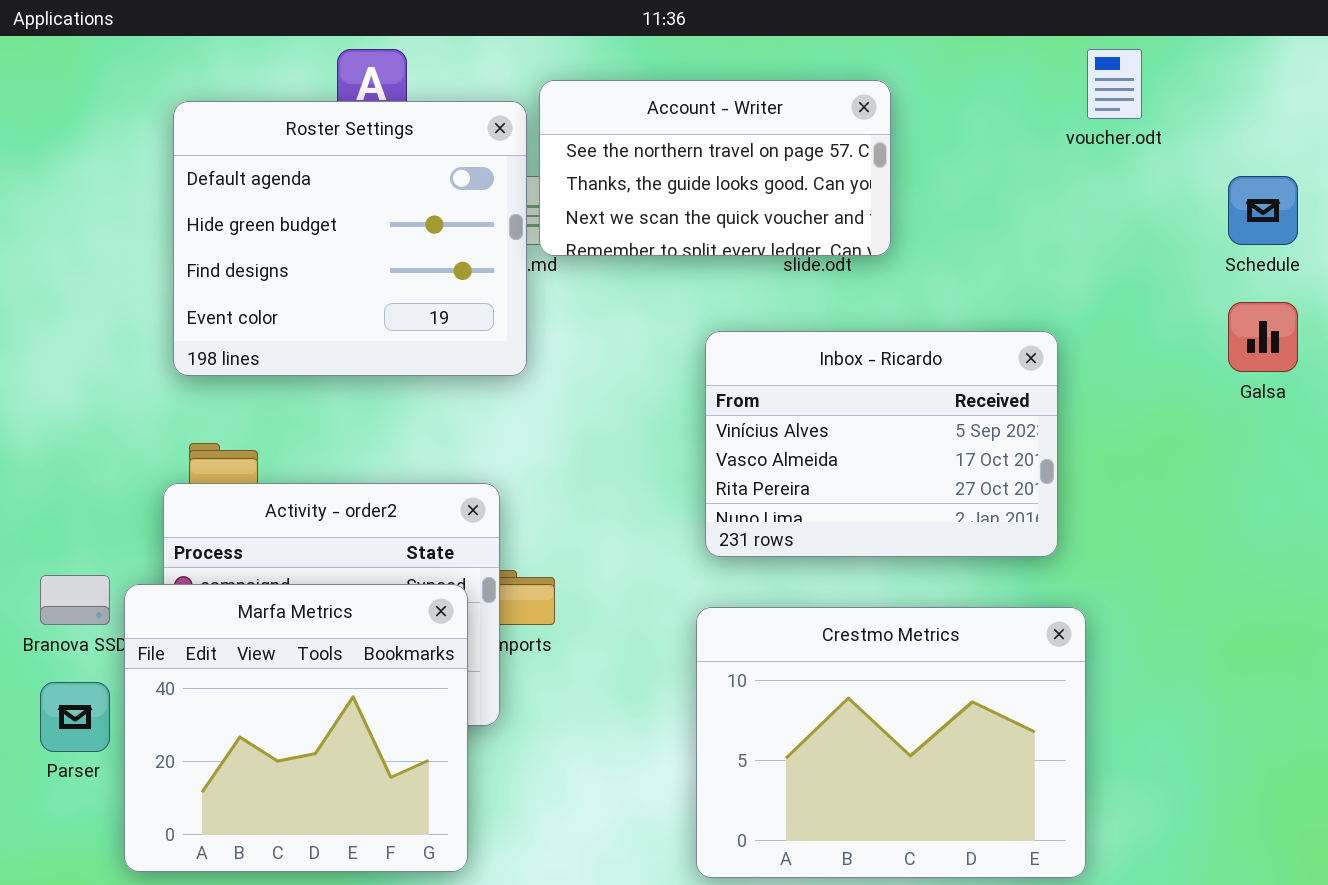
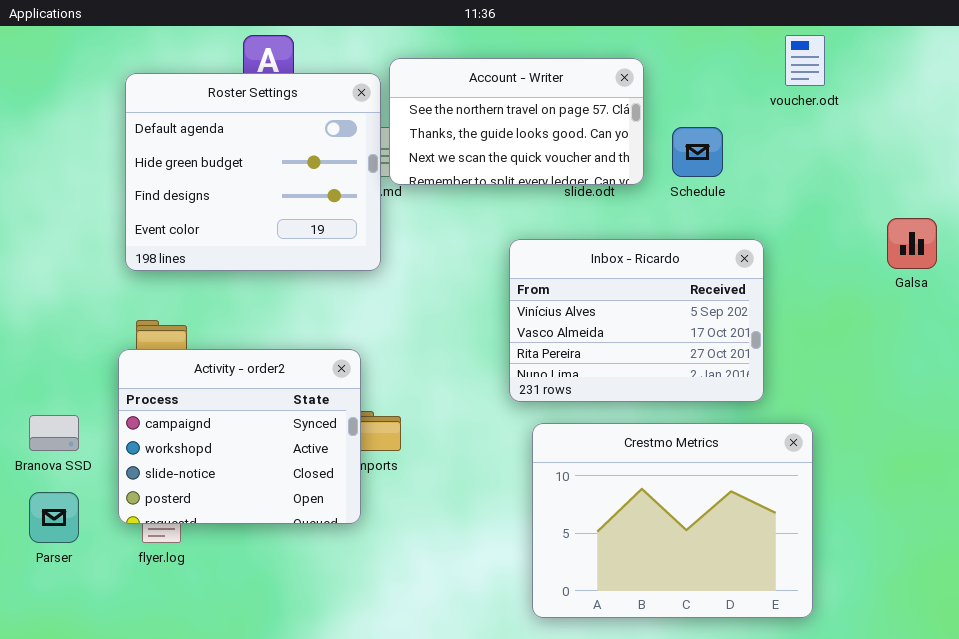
Schedule: [1228,176,1298,245] -> [672,127,723,177], moved
Marfa Metrics: [124,584,468,872] -> none, closed
Crestmo Metrics: [696,607,1086,878] -> [532,423,813,618], moved

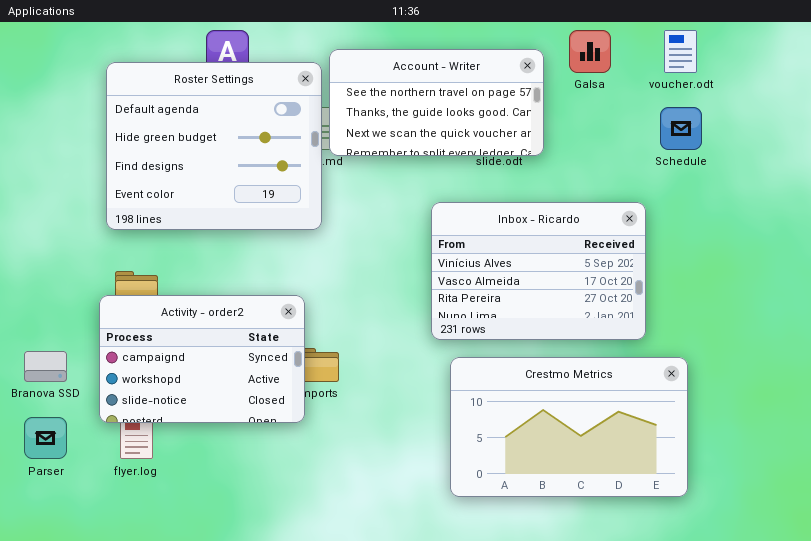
Schedule: [672,127,723,177] -> [660,107,702,150], moved
Galsa: [887,218,937,269] -> [569,30,611,73], moved
Activity - order2: [118,349,361,524] -> [99,295,305,423], resized
Crestmo Metrics: [532,423,813,618] -> [450,357,688,497], resized

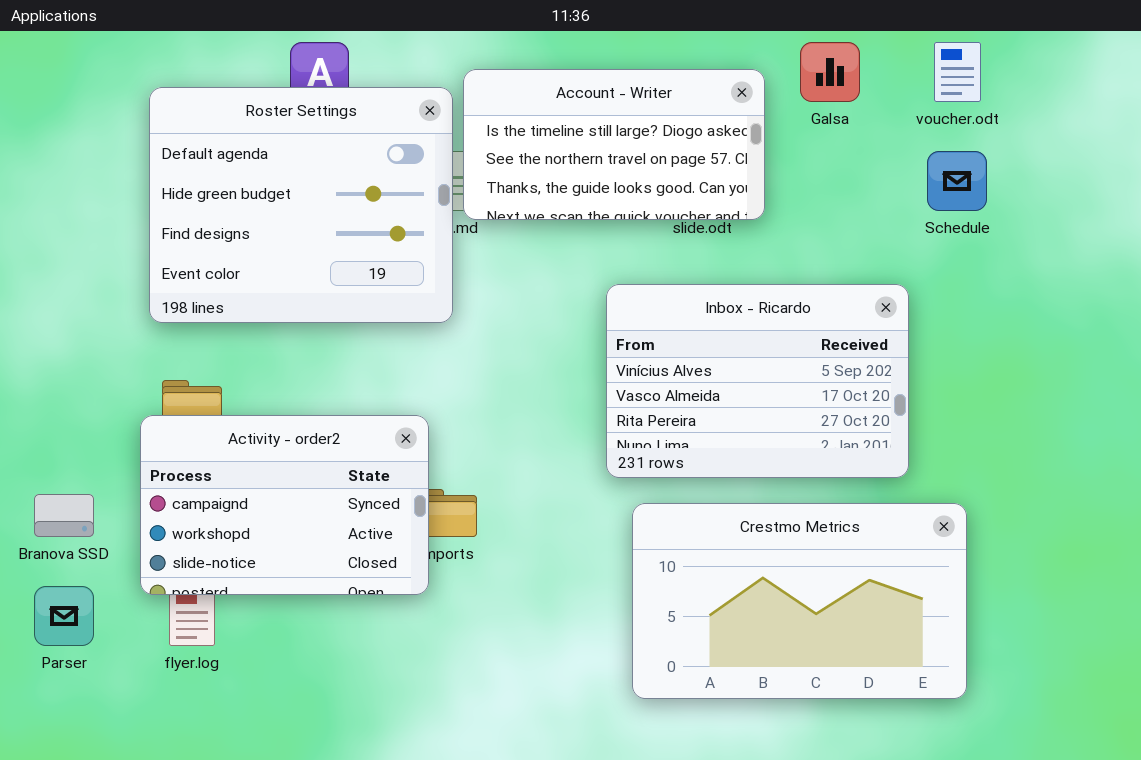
Account - Writer: [329,49,544,156] -> [463,69,765,220], scrolled up 1 row

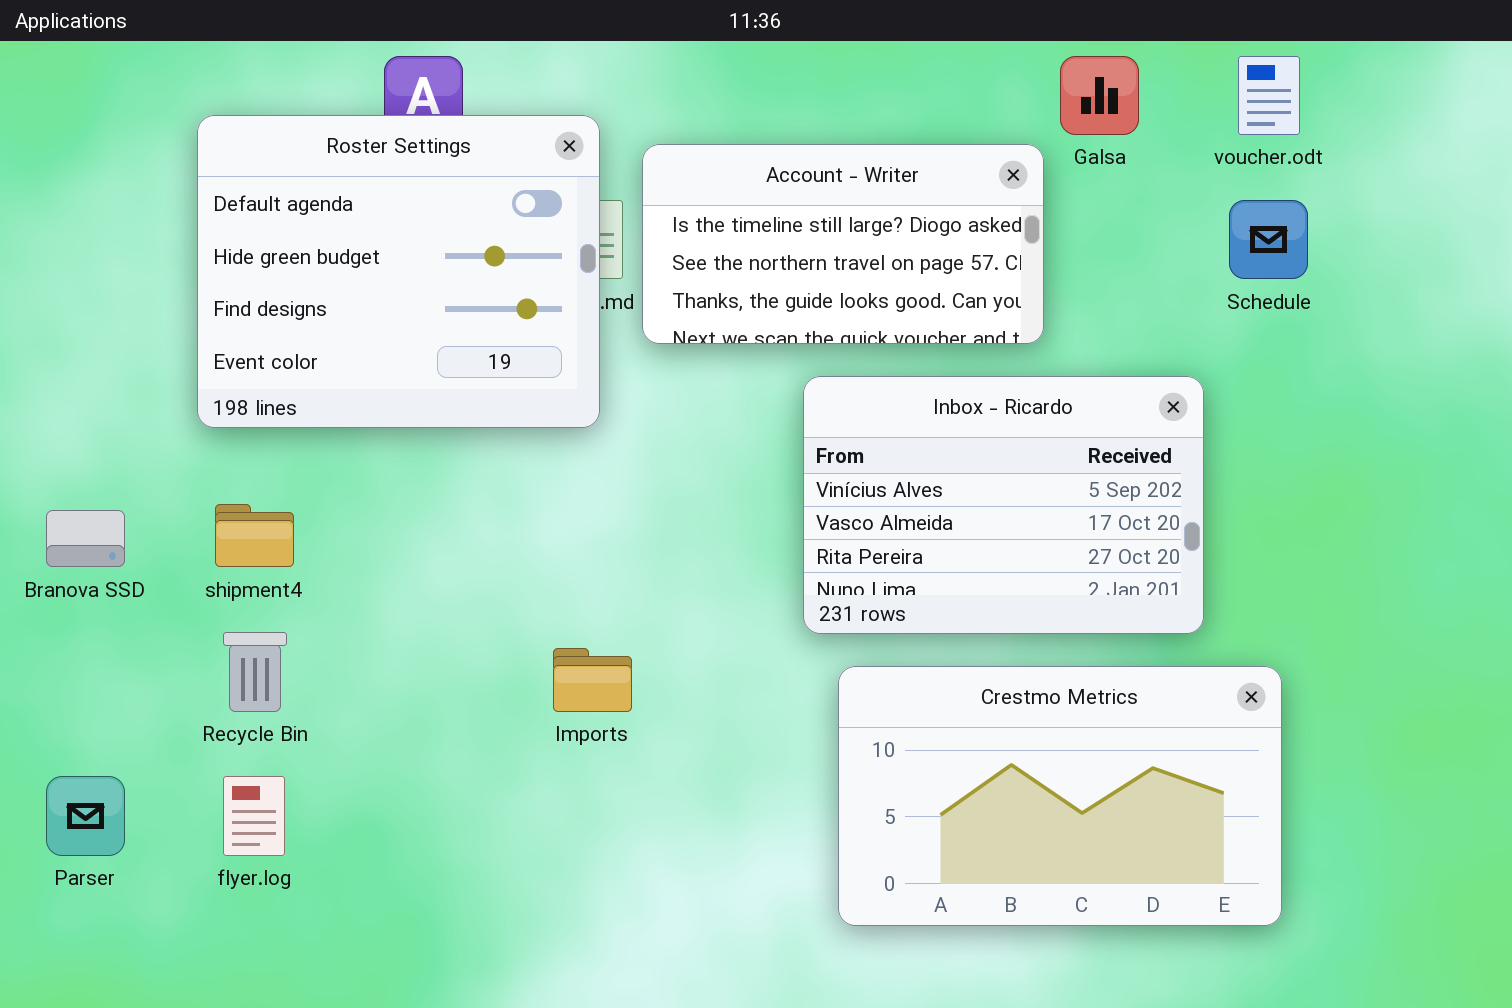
Account - Writer: [463,69,765,220] -> [642,144,1044,344], moved
Activity - order2: [140,415,429,595] -> none, closed
Branova SSD: [34,494,94,537] -> [46,510,125,567], moved

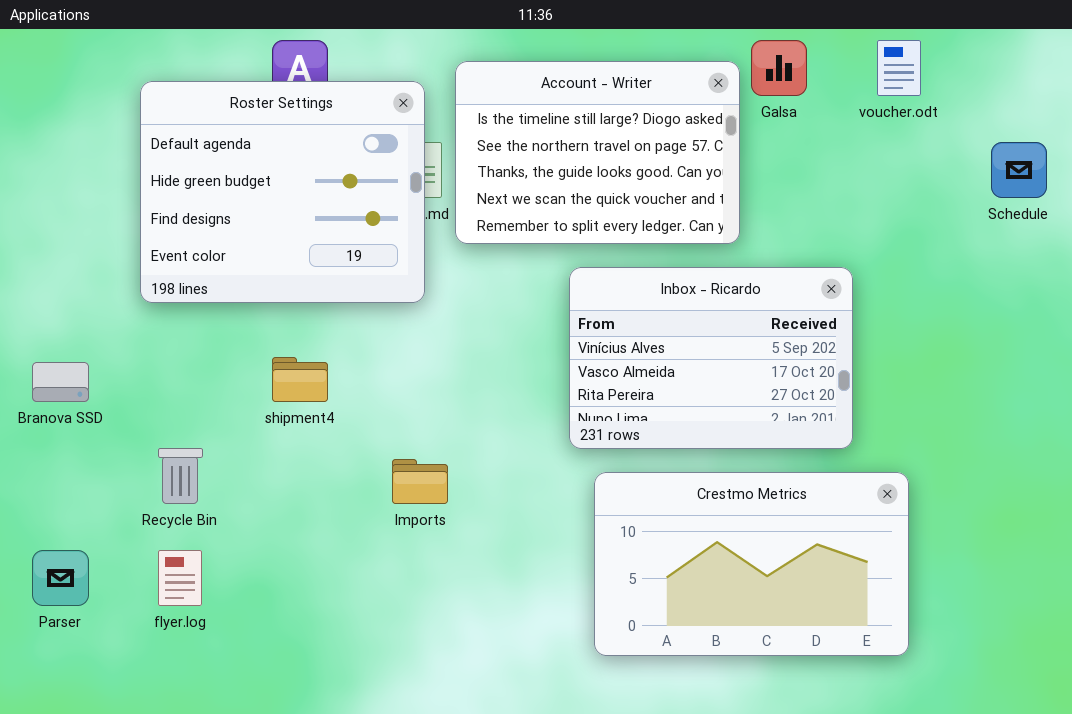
Account - Writer: [642,144,1044,344] -> [455,61,740,244], resized
Schedule: [1229,200,1308,279] -> [991,142,1047,198], moved
shipment4: [215,504,294,567] -> [272,357,328,402], moved

